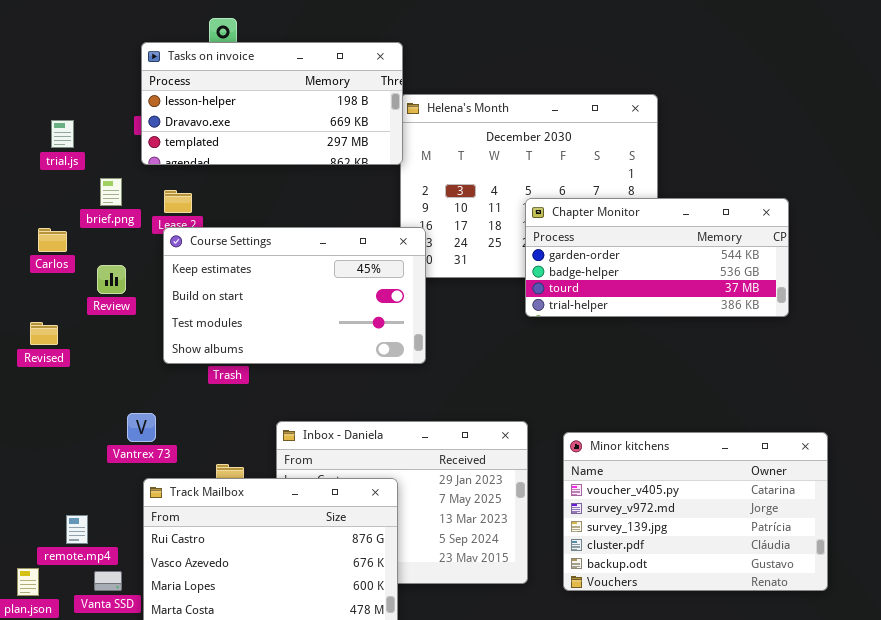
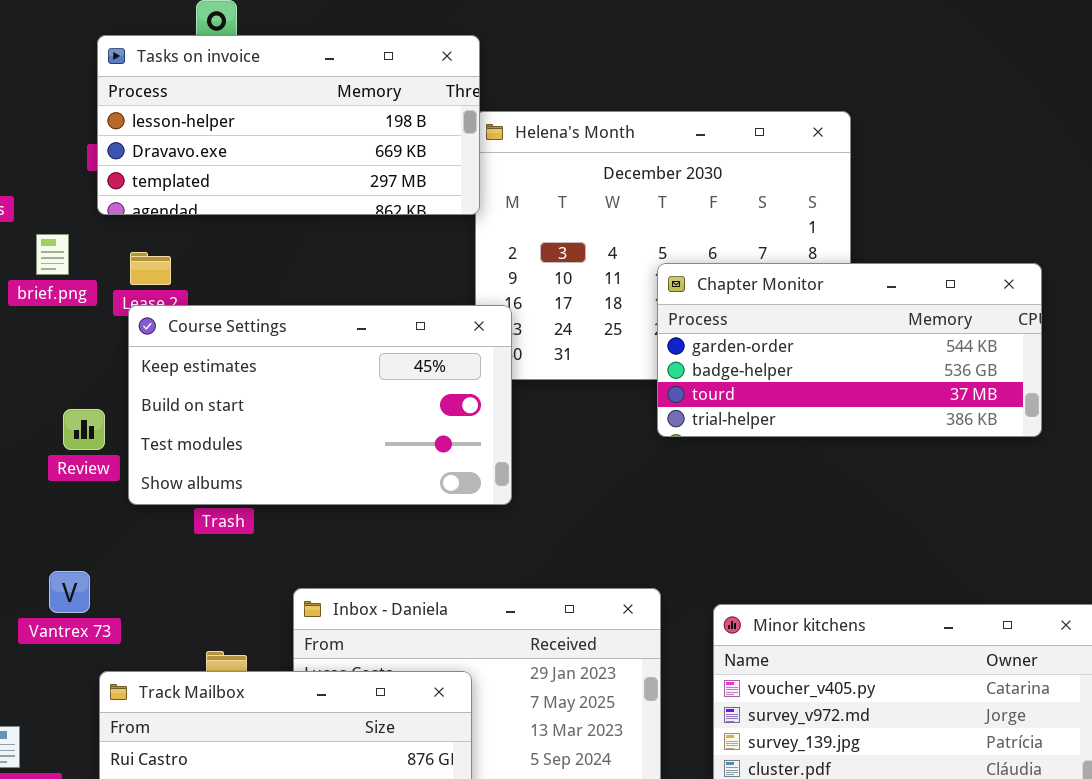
Review: [97,265,126,294] -> [63,409,105,450], moved
Vantrex 73: [127,413,156,442] -> [49,571,90,613], moved

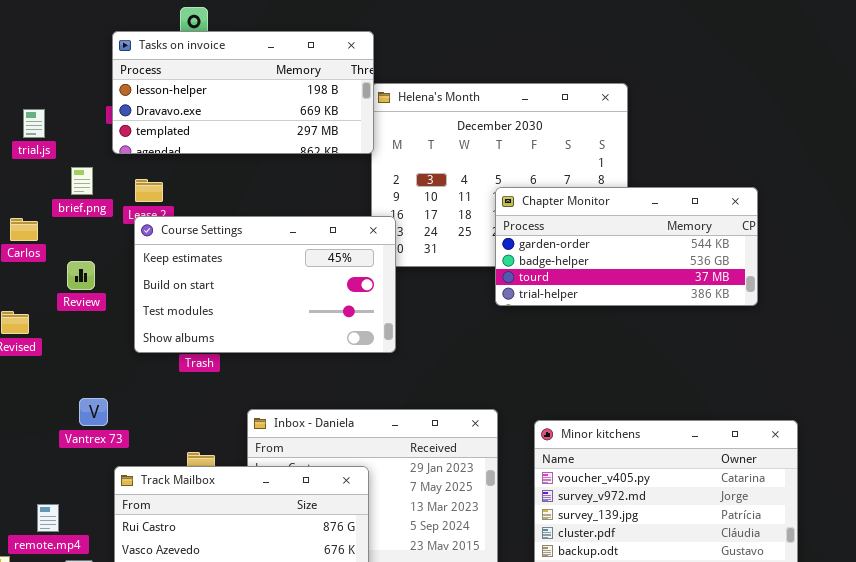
Review: [63,409,105,450] -> [67,261,95,290], moved

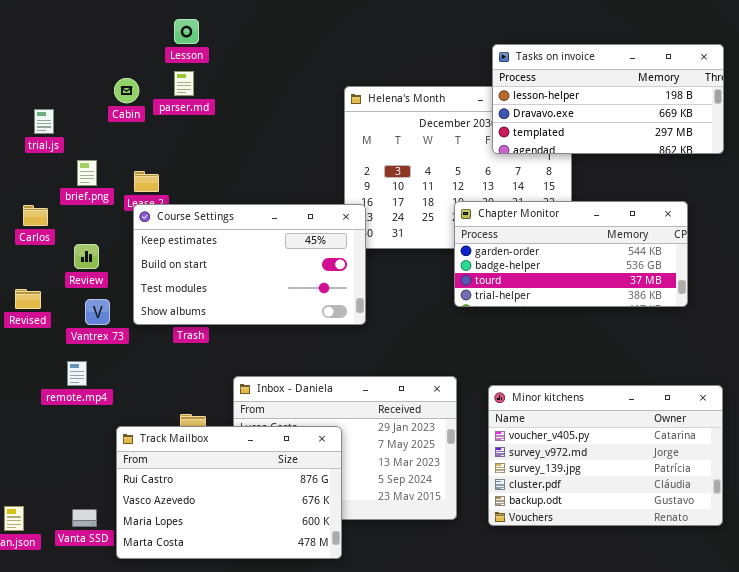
Tasks on invoice: [112,31,374,154] -> [492,44,724,154], moved
Chapter Monitor: [495,187,758,306] -> [454,201,688,307], moved
Vantrex 73: [79,398,108,426] -> [85,299,110,325], moved
remote.mp4: [37,504,59,532] -> [67,361,87,386], moved

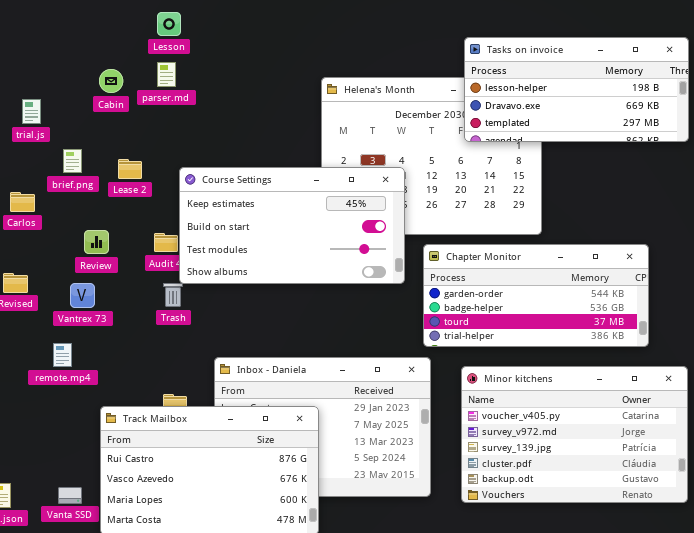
Chapter Monitor: [454,201,688,307] -> [423,244,649,347], moved
Course Settings: [133,204,366,325] -> [179,167,405,284], moved
Review: [74,244,99,269] -> [84,230,109,254], moved

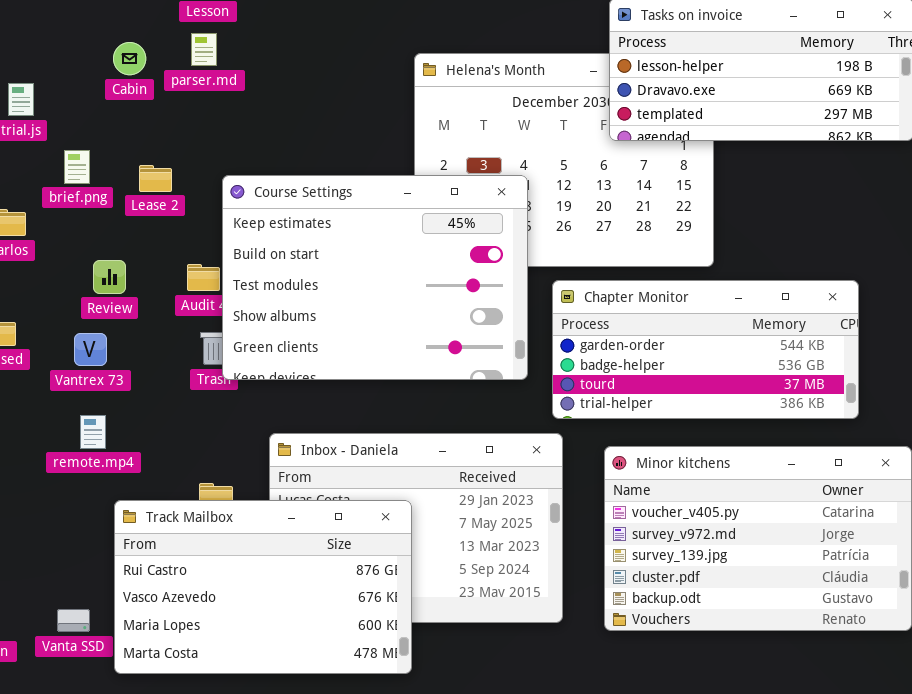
Course Settings: [179,167,405,284] -> [222,175,528,380], resized
remote.mp4: [53,343,72,367] -> [80,415,106,449], moved

